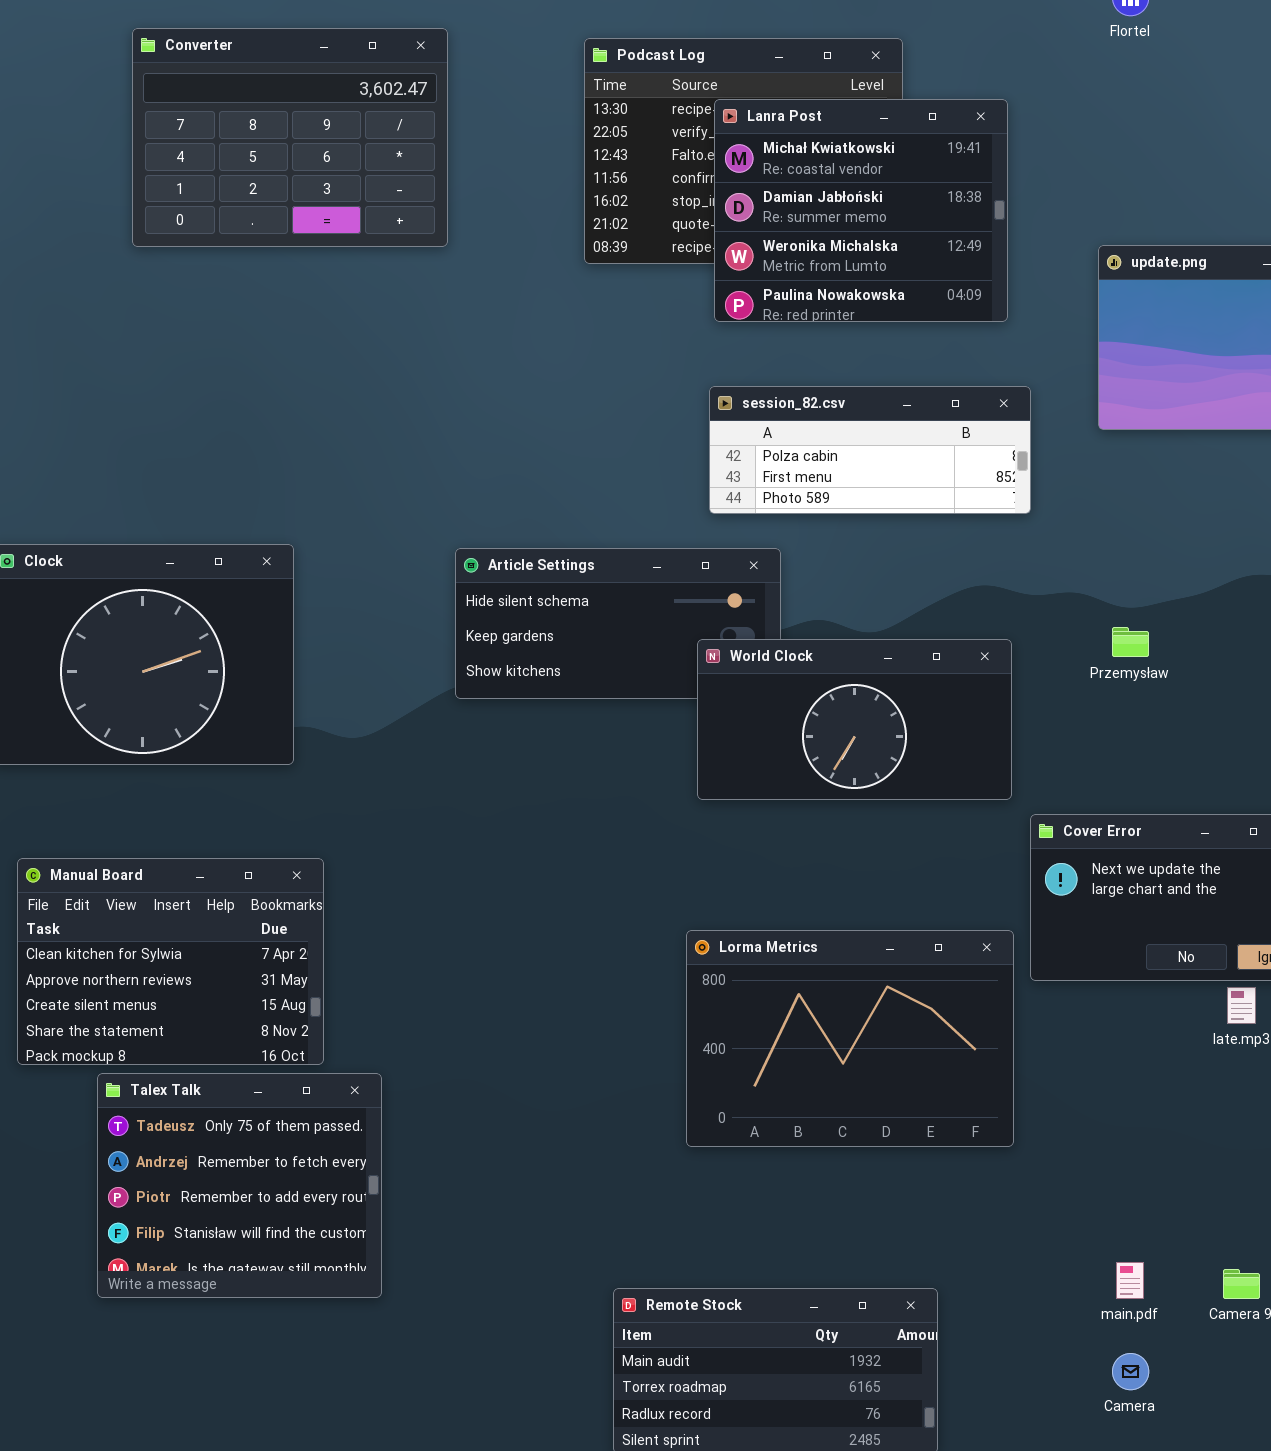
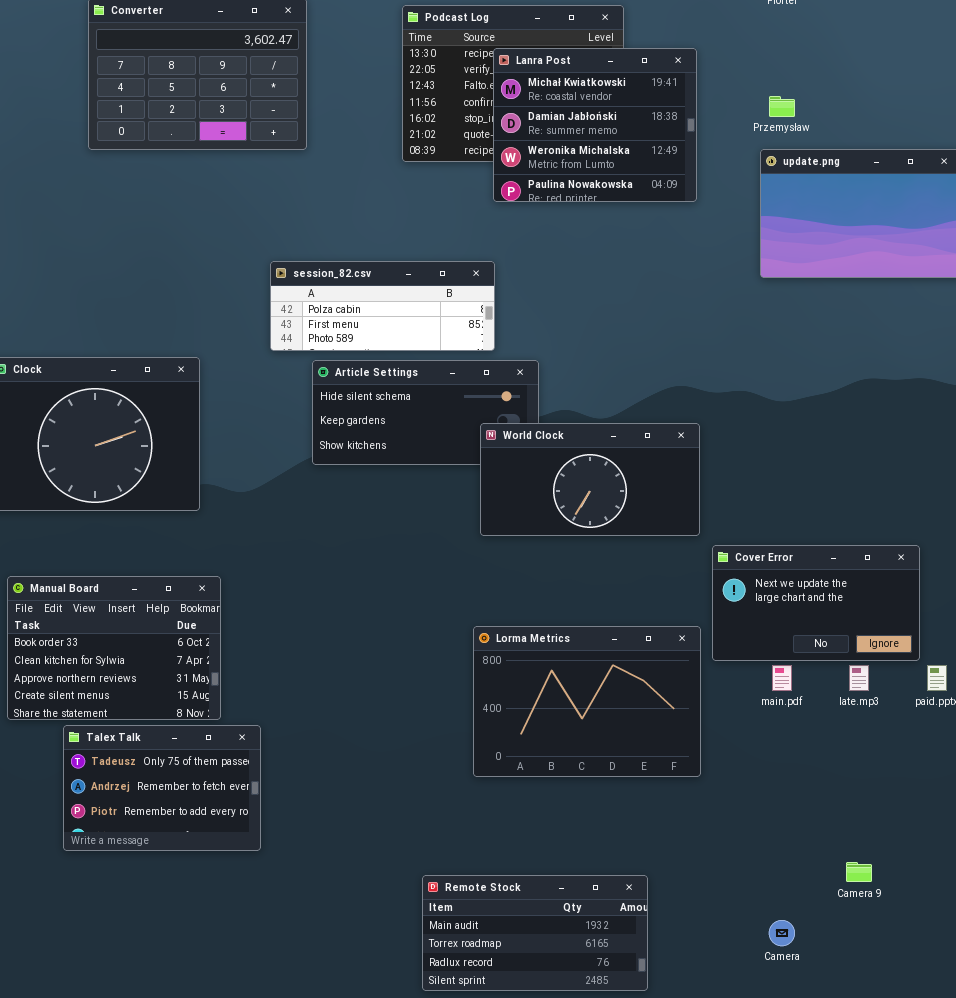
session_82.csv: [709,386,1031,514] -> [270,261,495,351], moved
Przemysław: [1112,627,1149,657] -> [769,96,795,117], moved
Manual Board: [17,858,324,1065] -> [7,576,221,720], scrolled up 1 row
Talex Talk: [97,1073,382,1298] -> [63,725,261,851], resized
main.pdf: [1116,1262,1144,1299] -> [772,665,792,691], moved

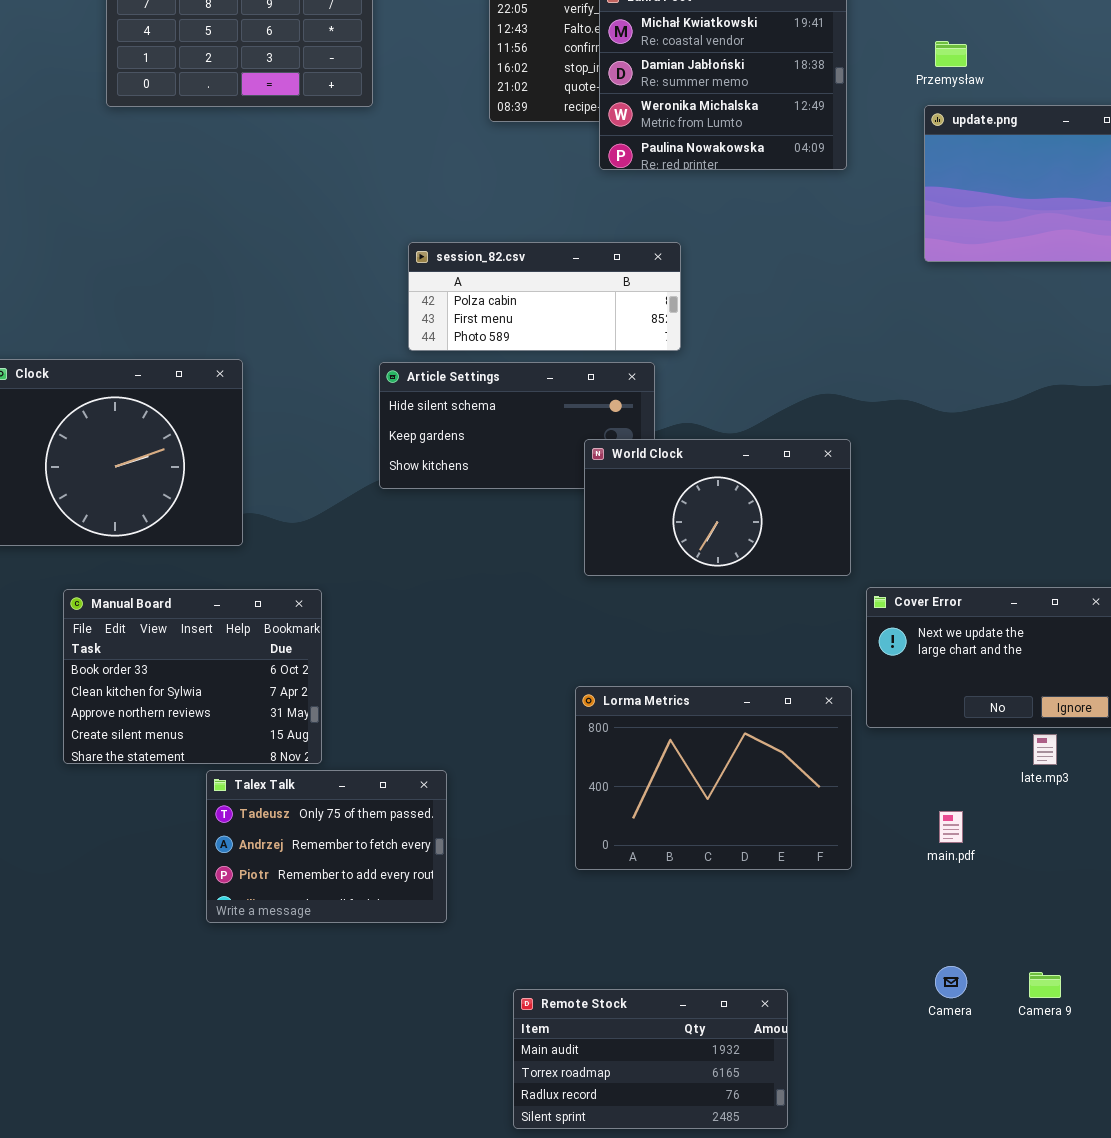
session_82.csv: [270,261,495,351] -> [408,242,681,351], moved
Manual Board: [7,576,221,720] -> [63,589,322,764], moved
main.pdf: [772,665,792,691] -> [939,811,963,843], moved
Talex Talk: [63,725,261,851] -> [206,770,447,923], moved
Camera: [769,920,795,946] -> [935,966,967,998], moved

